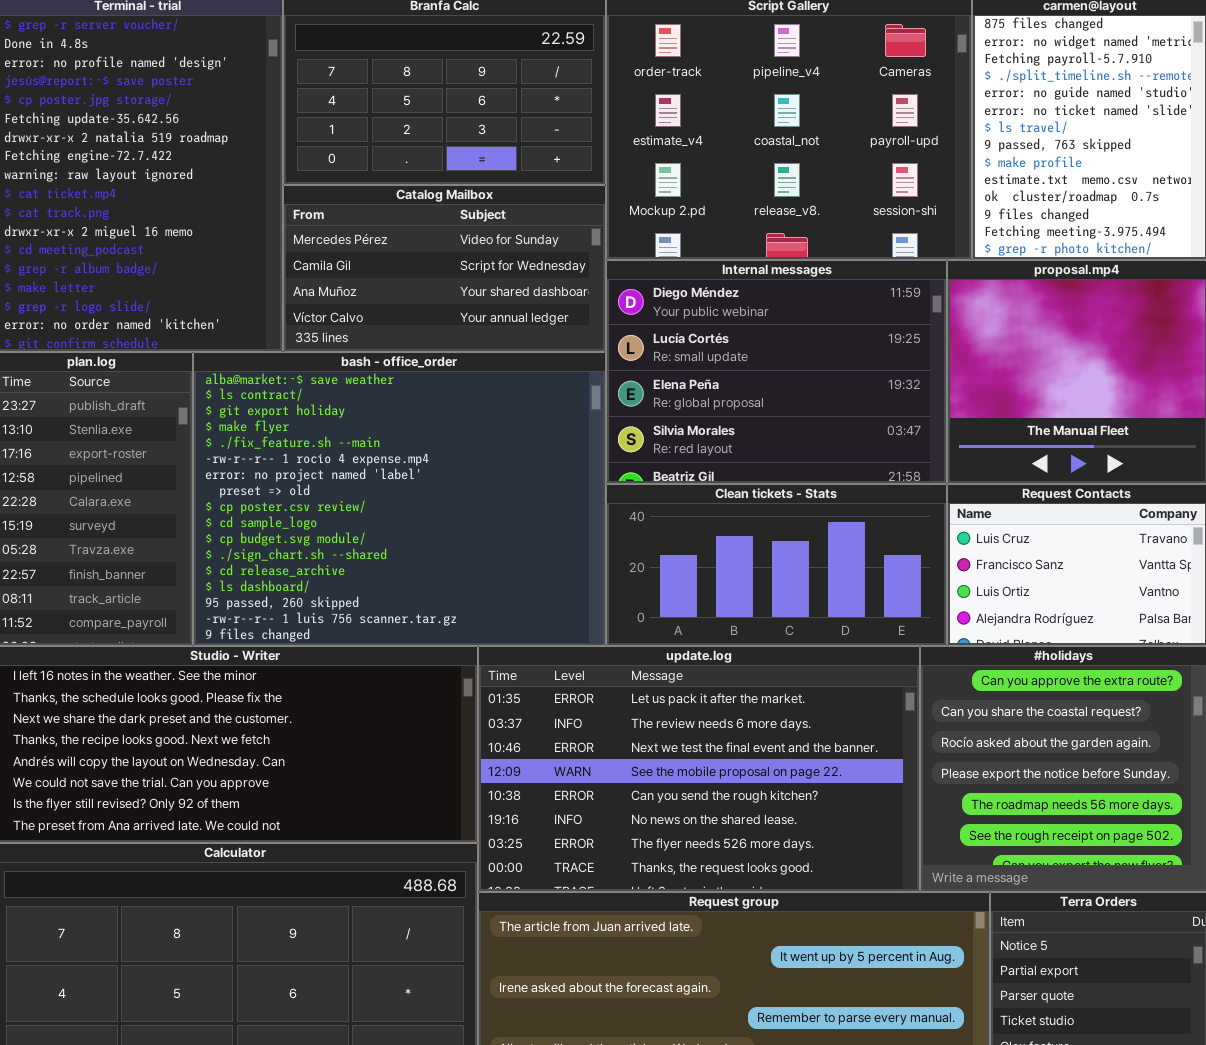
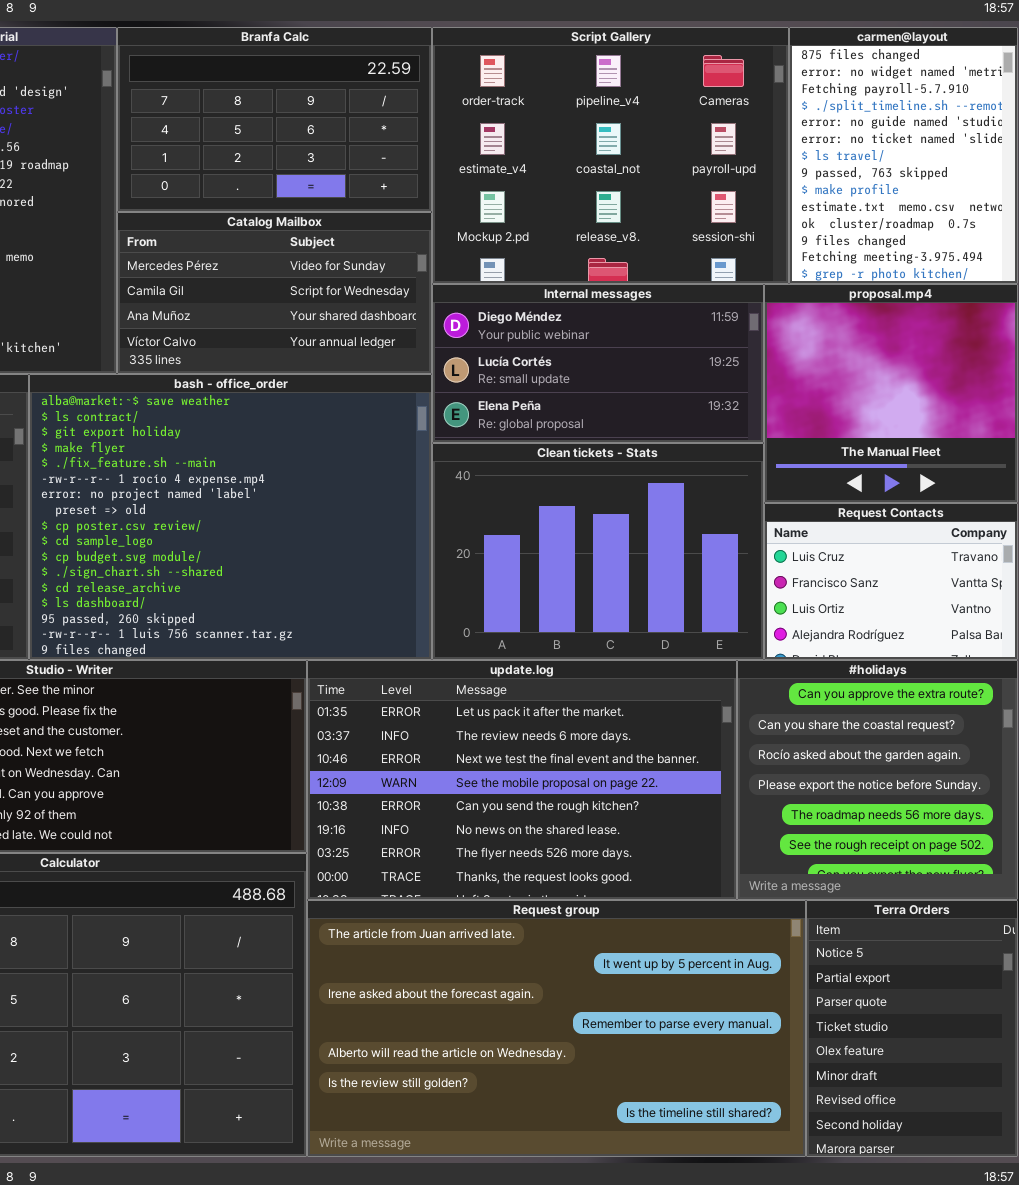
Internal messages: [606,260,947,484] -> [432,284,764,443], resized
Clean tickets - Stats: [606,484,947,646] -> [432,443,764,660], resized

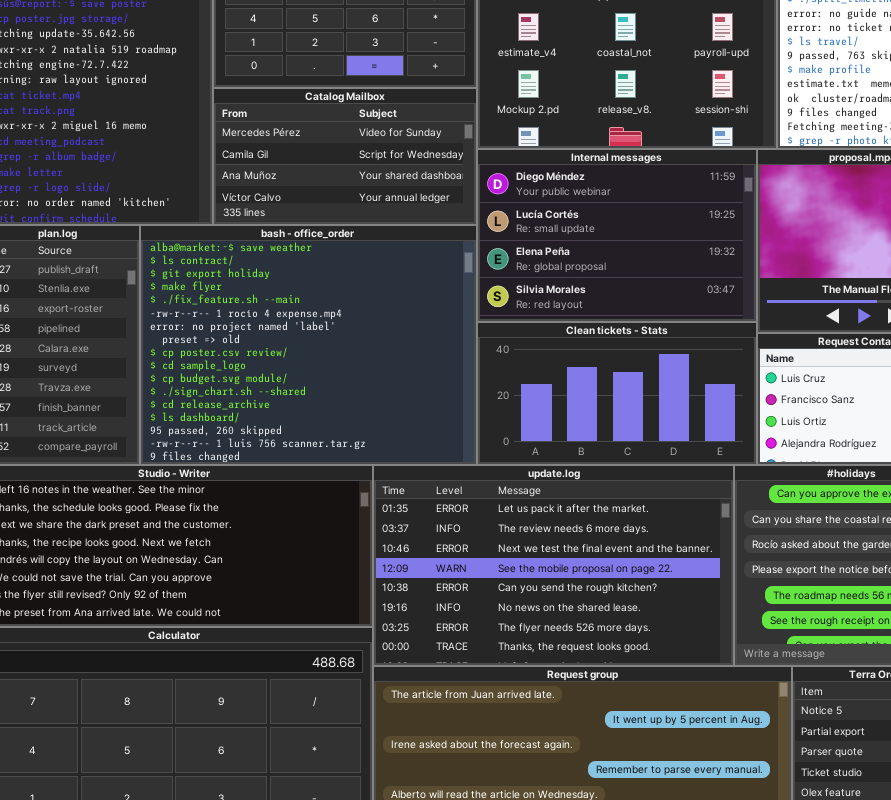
Internal messages: [432,284,764,443] -> [477,149,757,322], resized
Clean tickets - Stats: [432,443,764,660] -> [477,322,757,465], resized

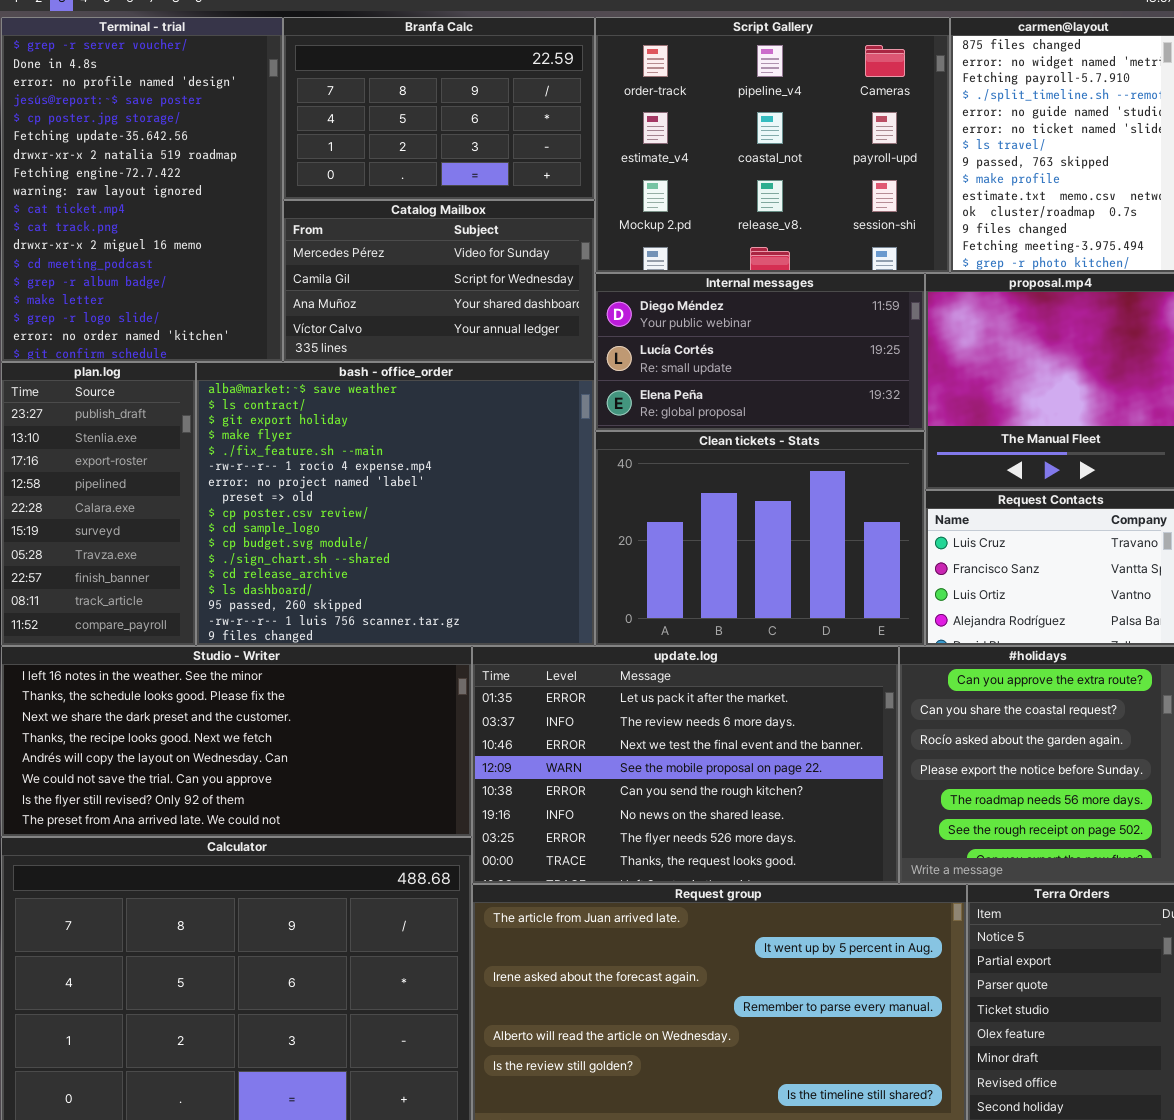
Internal messages: [477,149,757,322] -> [595,273,925,431], resized
Clean tickets - Stats: [477,322,757,465] -> [595,431,925,646], resized

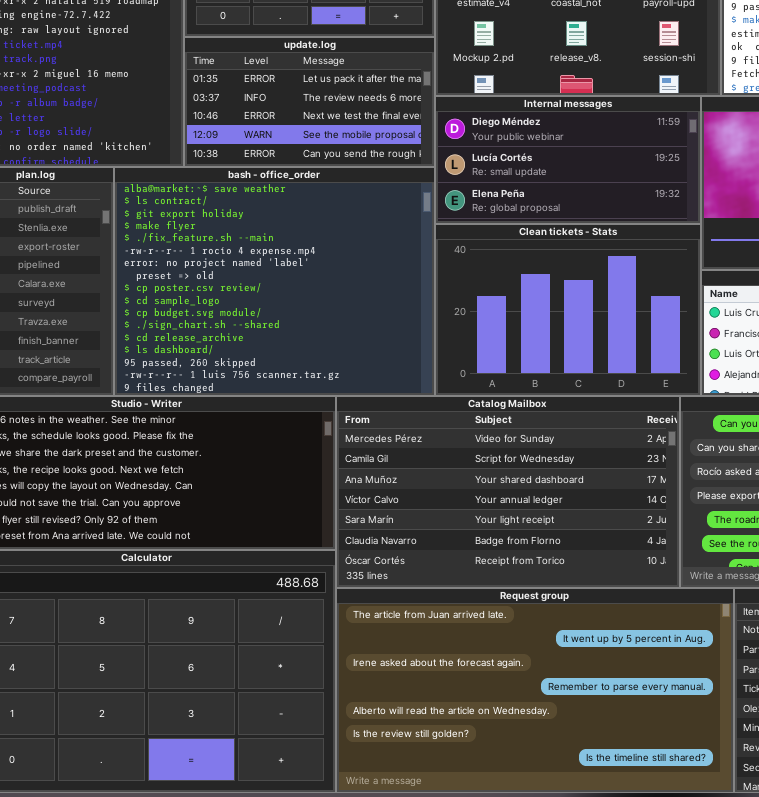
Catalog Mailbox: [283,200,595,362] -> [336,396,680,588], moved, resized
update.log: [472,646,899,884] -> [184,37,435,167], moved, resized

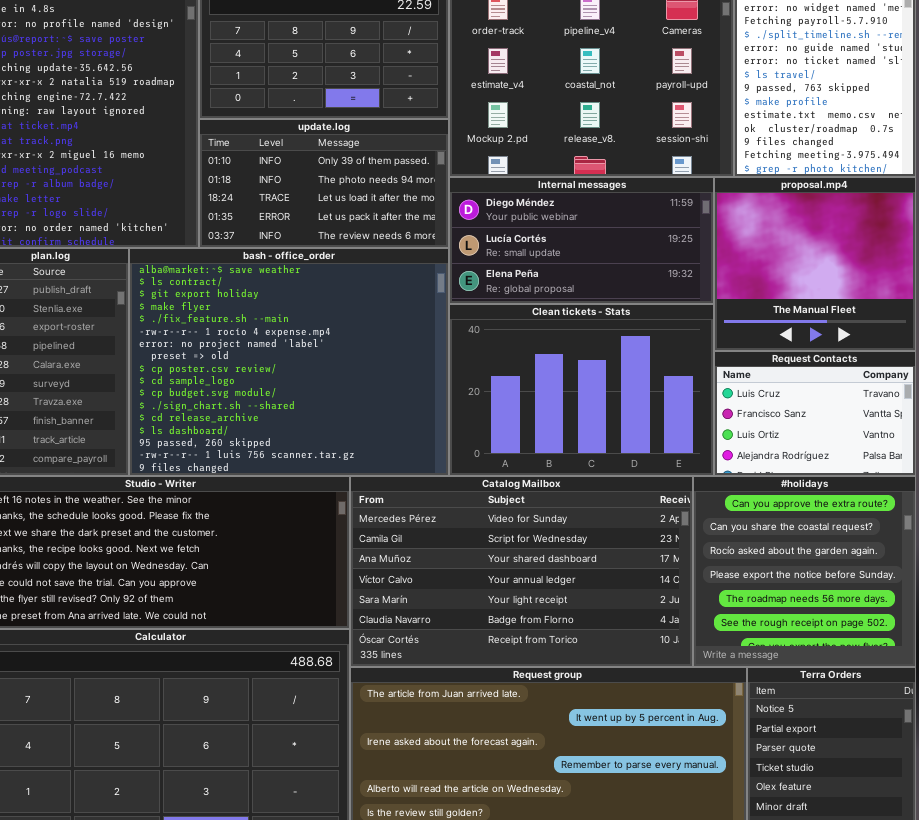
update.log: [184,37,435,167] -> [199,119,449,248], scrolled up 3 rows

